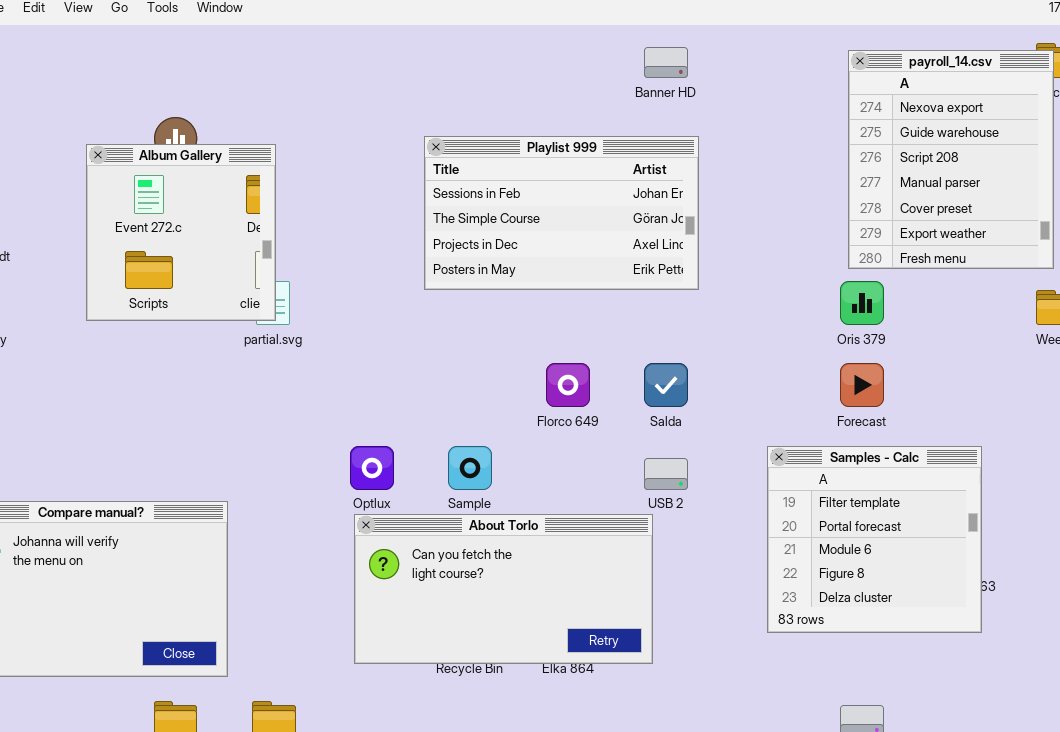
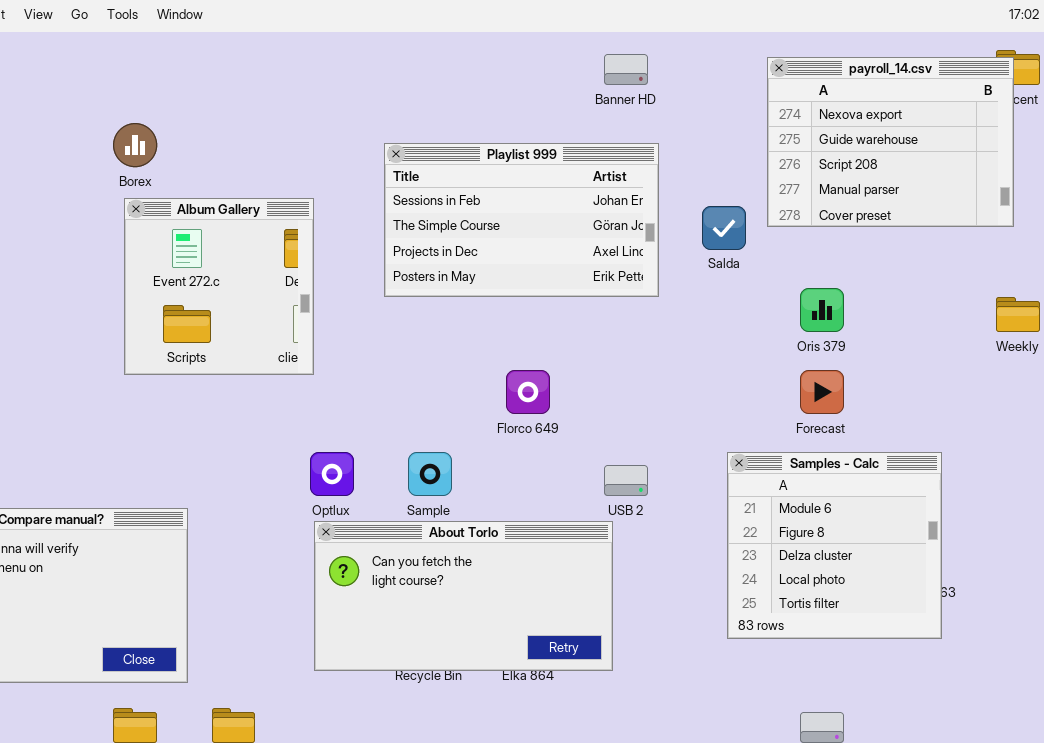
payroll_14.csv: [848,50,1054,269] -> [767,57,1014,227], resized
Album Gallery: [86,144,276,321] -> [124,198,314,375], moved
Salda: [644,363,688,407] -> [702,206,746,250], moved
Samples - Calc: [767,446,982,633] -> [727,452,942,639], scrolled down 2 rows

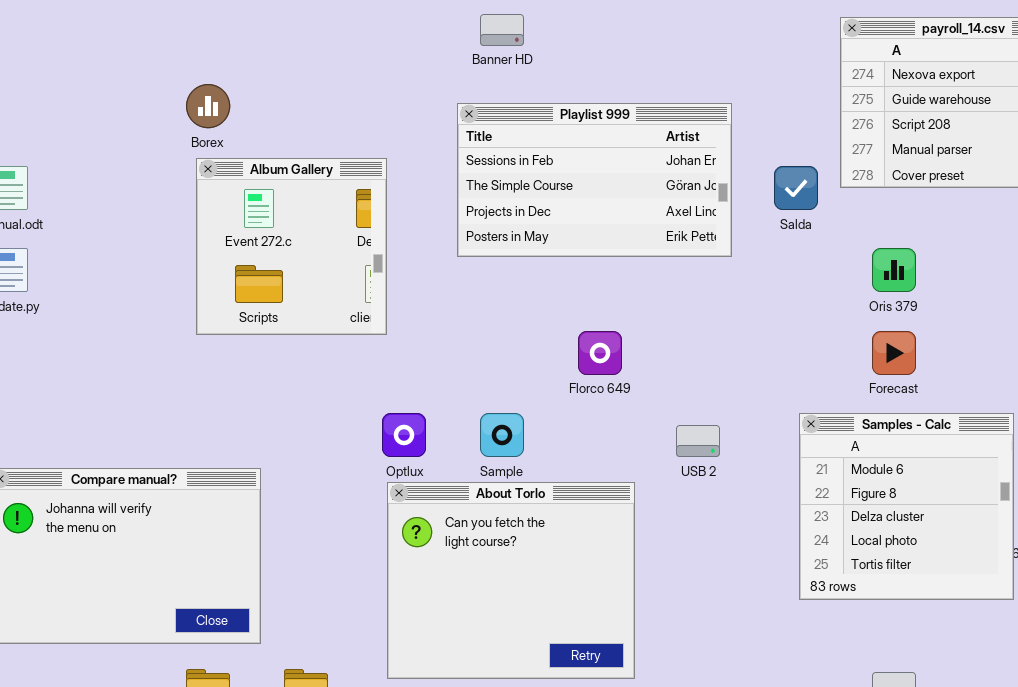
Banner HD: [604,54,648,85] -> [480,14,524,46], moved
About Torlo: [314,521,613,671] -> [387,482,635,679], resized

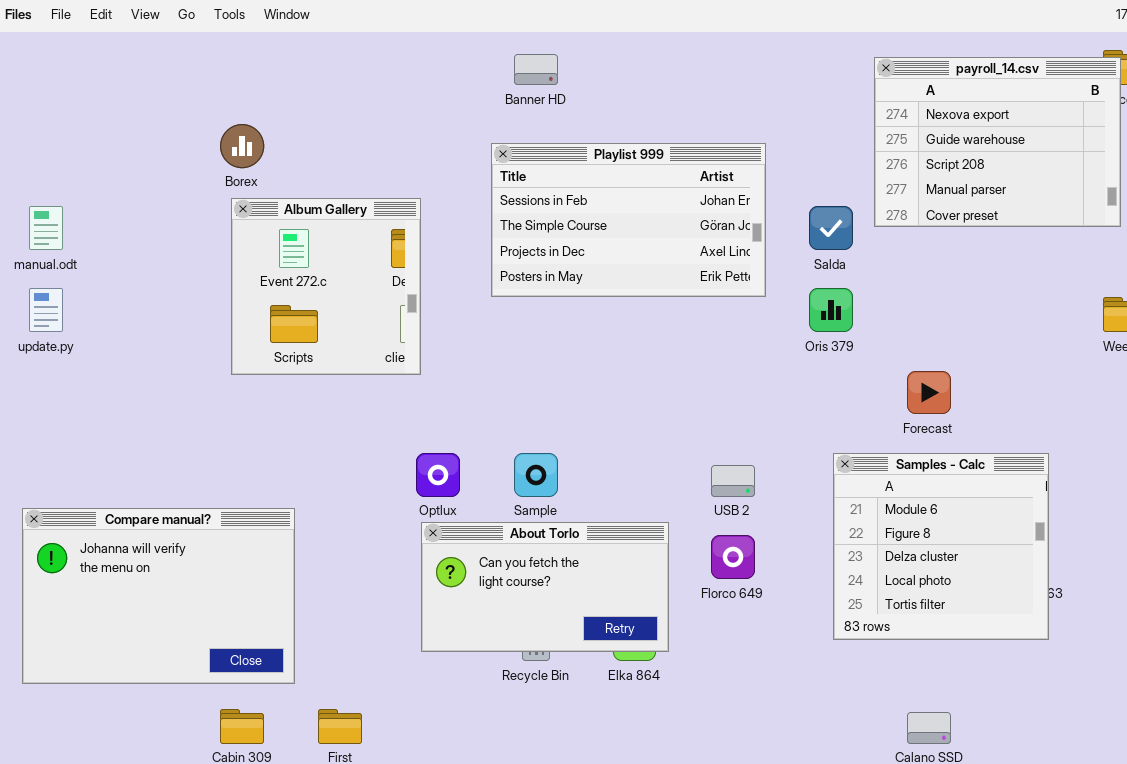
Oris 379: [872,248,916,292] -> [809,288,853,332], moved
Florco 649: [578,331,622,375] -> [711,535,755,579], moved
About Torlo: [387,482,635,679] -> [421,522,669,652], resized

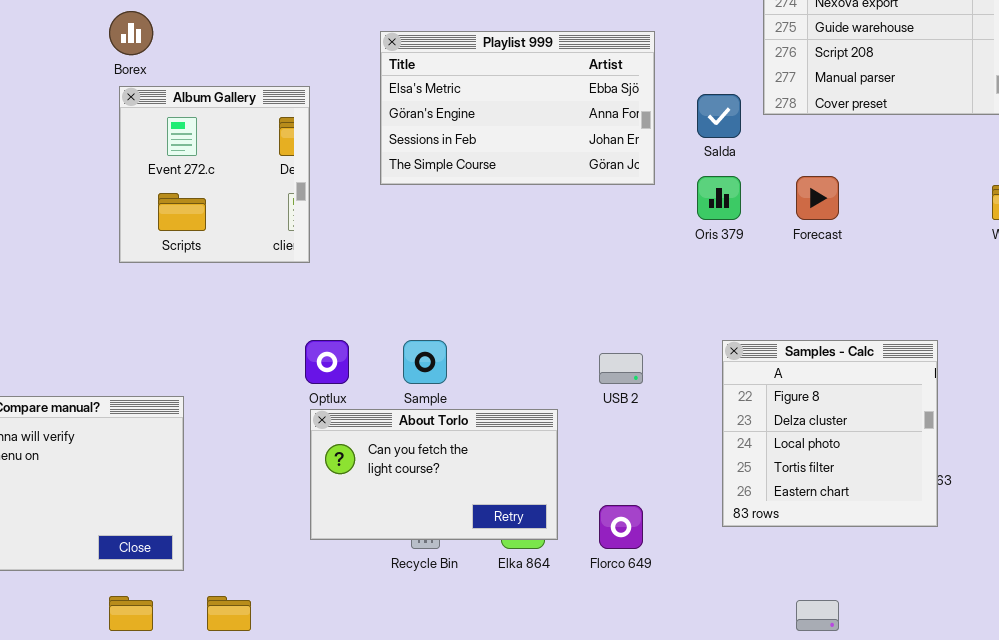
Playlist 999: [491,143,766,297] -> [380,31,655,185], scrolled up 2 rows
Forecast: [907,371,951,414] -> [796,176,839,220], moved
Samples - Calc: [833,453,1049,640] -> [722,340,938,527], scrolled down 1 row
Florco 649: [711,535,755,579] -> [599,505,643,549], moved

